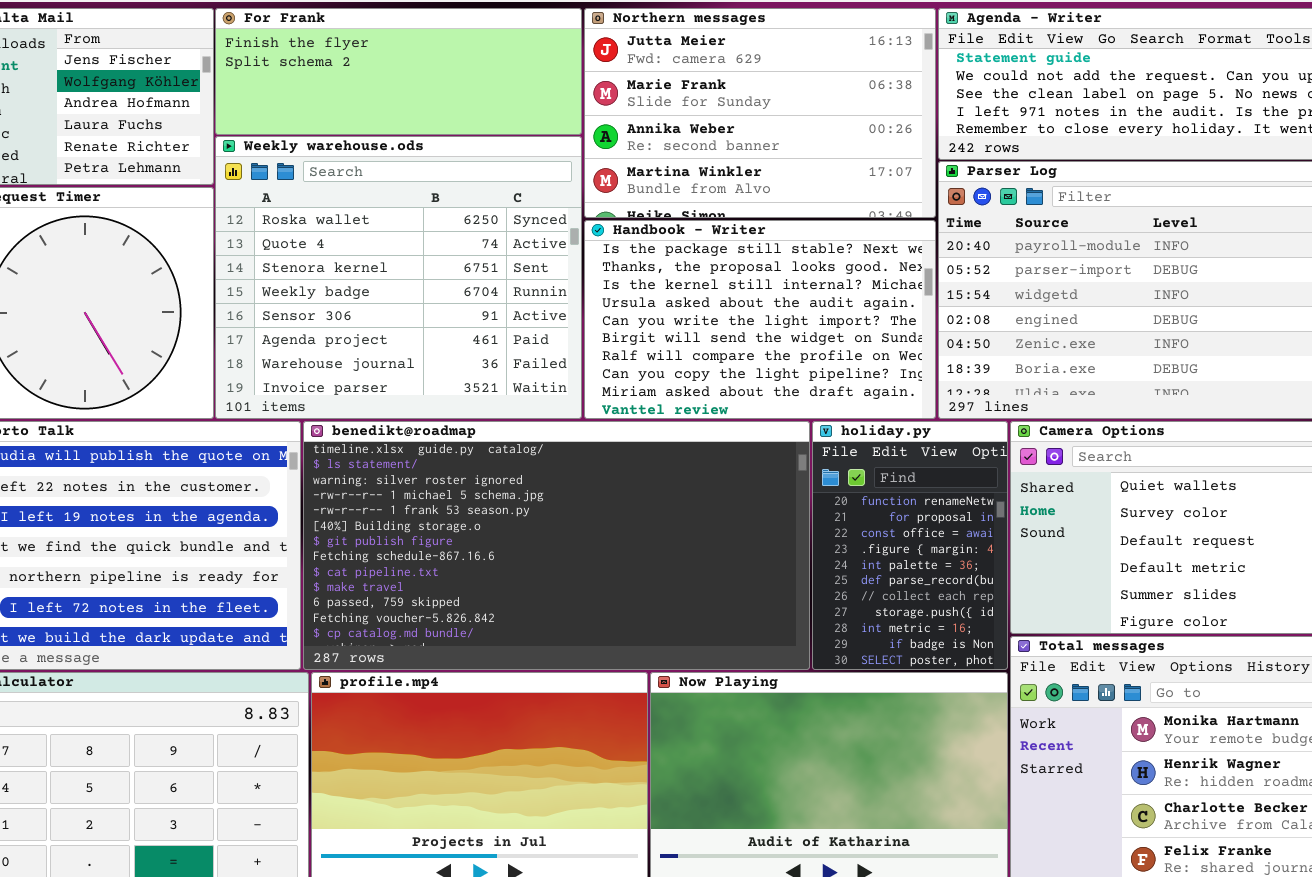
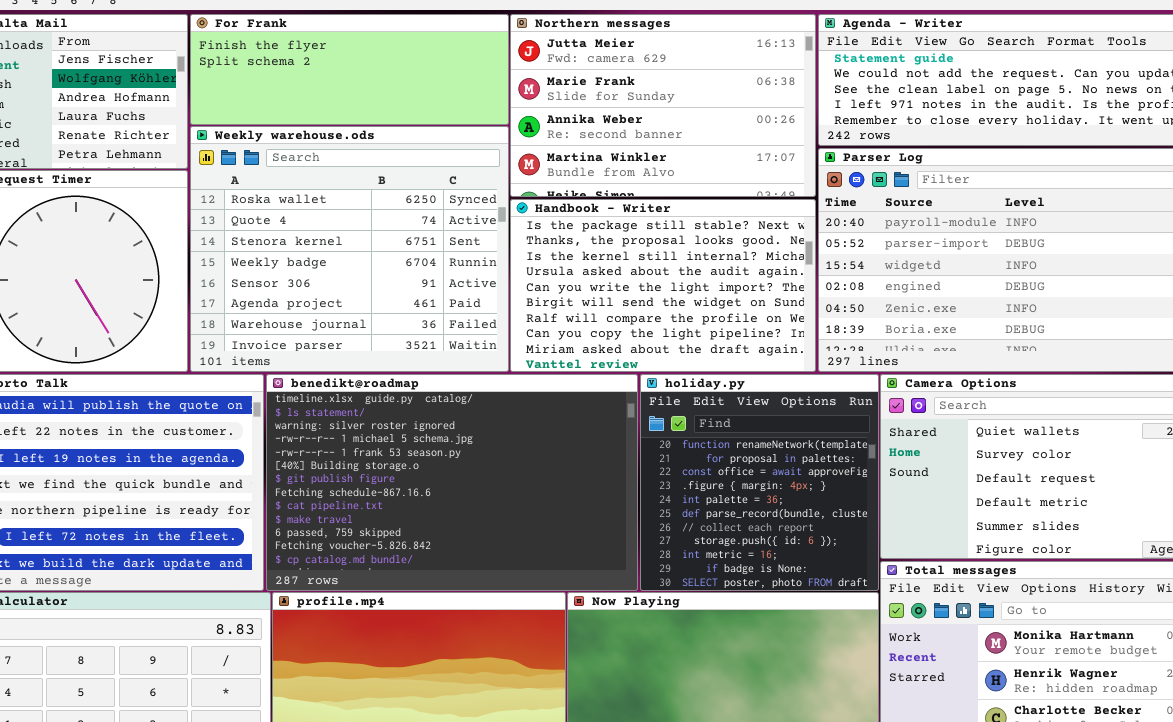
benedikt@roadmap: [303,421,810,670] -> [266,374,638,591], resized
holiday.py: [812,421,1008,670] -> [640,374,879,591], resized

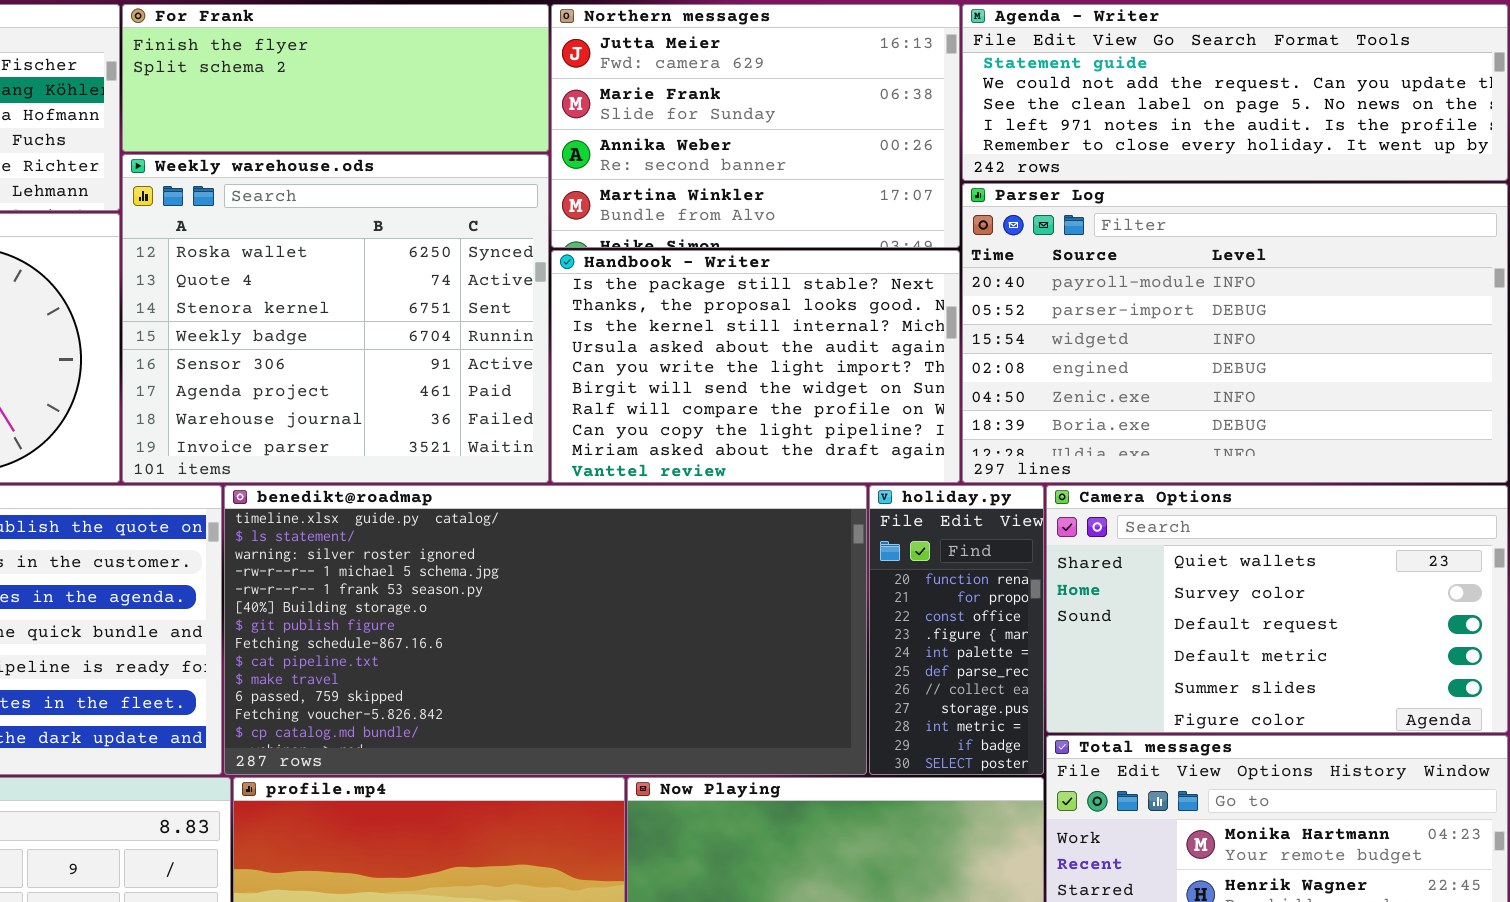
benedikt@roadmap: [266,374,638,591] -> [224,485,867,775], resized
holiday.py: [640,374,879,591] -> [869,485,1044,775], resized

